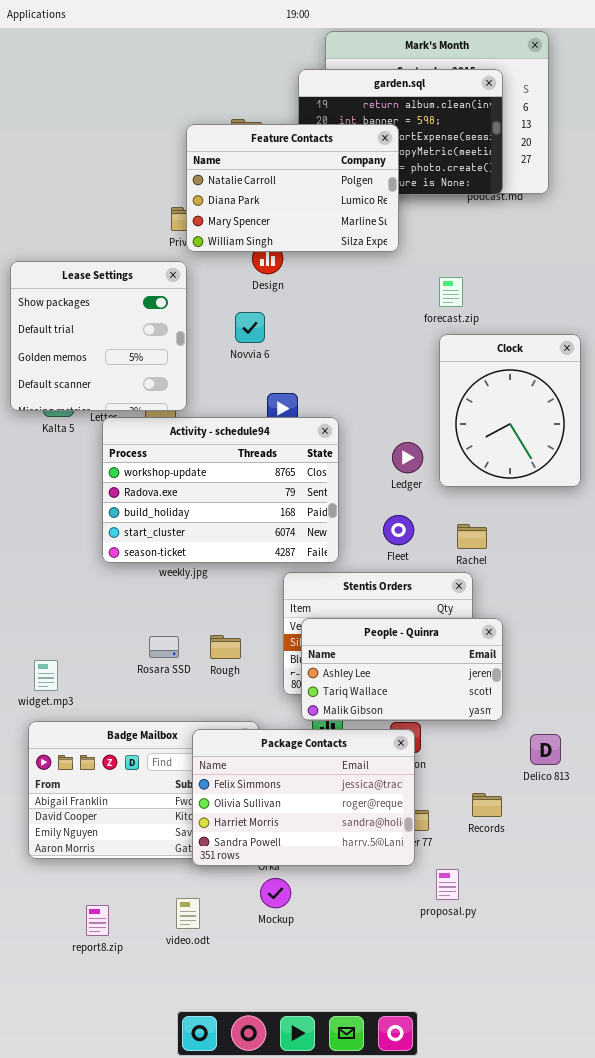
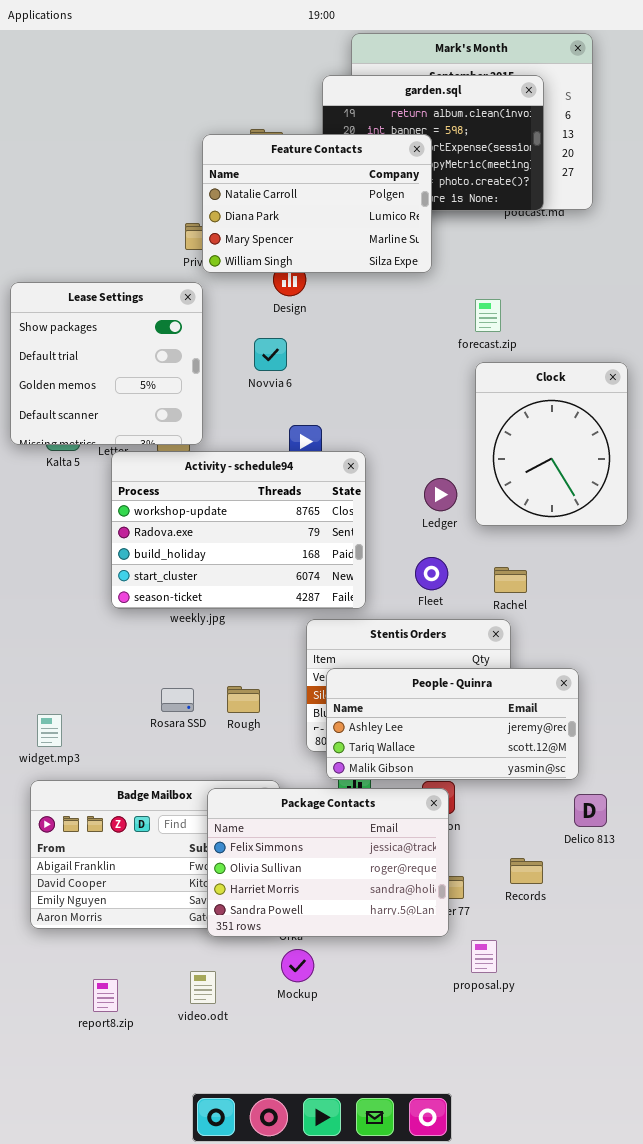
People - Quinra: [301,618,503,721] -> [326,668,579,780], resized

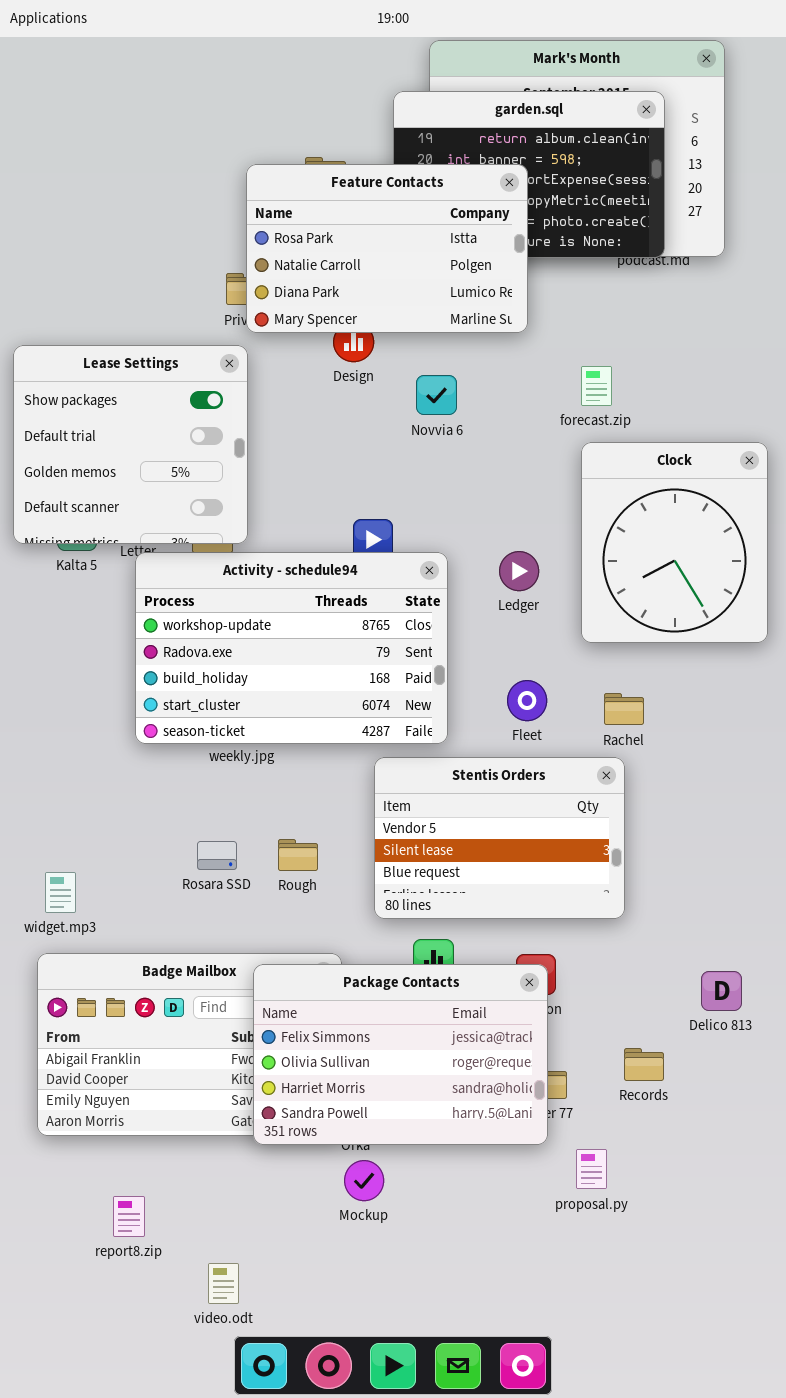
Feature Contacts: [202,134,432,273] -> [246,164,528,333], scrolled up 1 row
Novvia 6: [254,338,287,371] -> [416,375,457,415], moved
Ledger: [424,478,457,511] -> [499,551,539,591], moved
People - Quinra: [326,668,579,780] -> none, closed
video.odt: [190,971,216,1004] -> [208,1263,239,1304], moved

